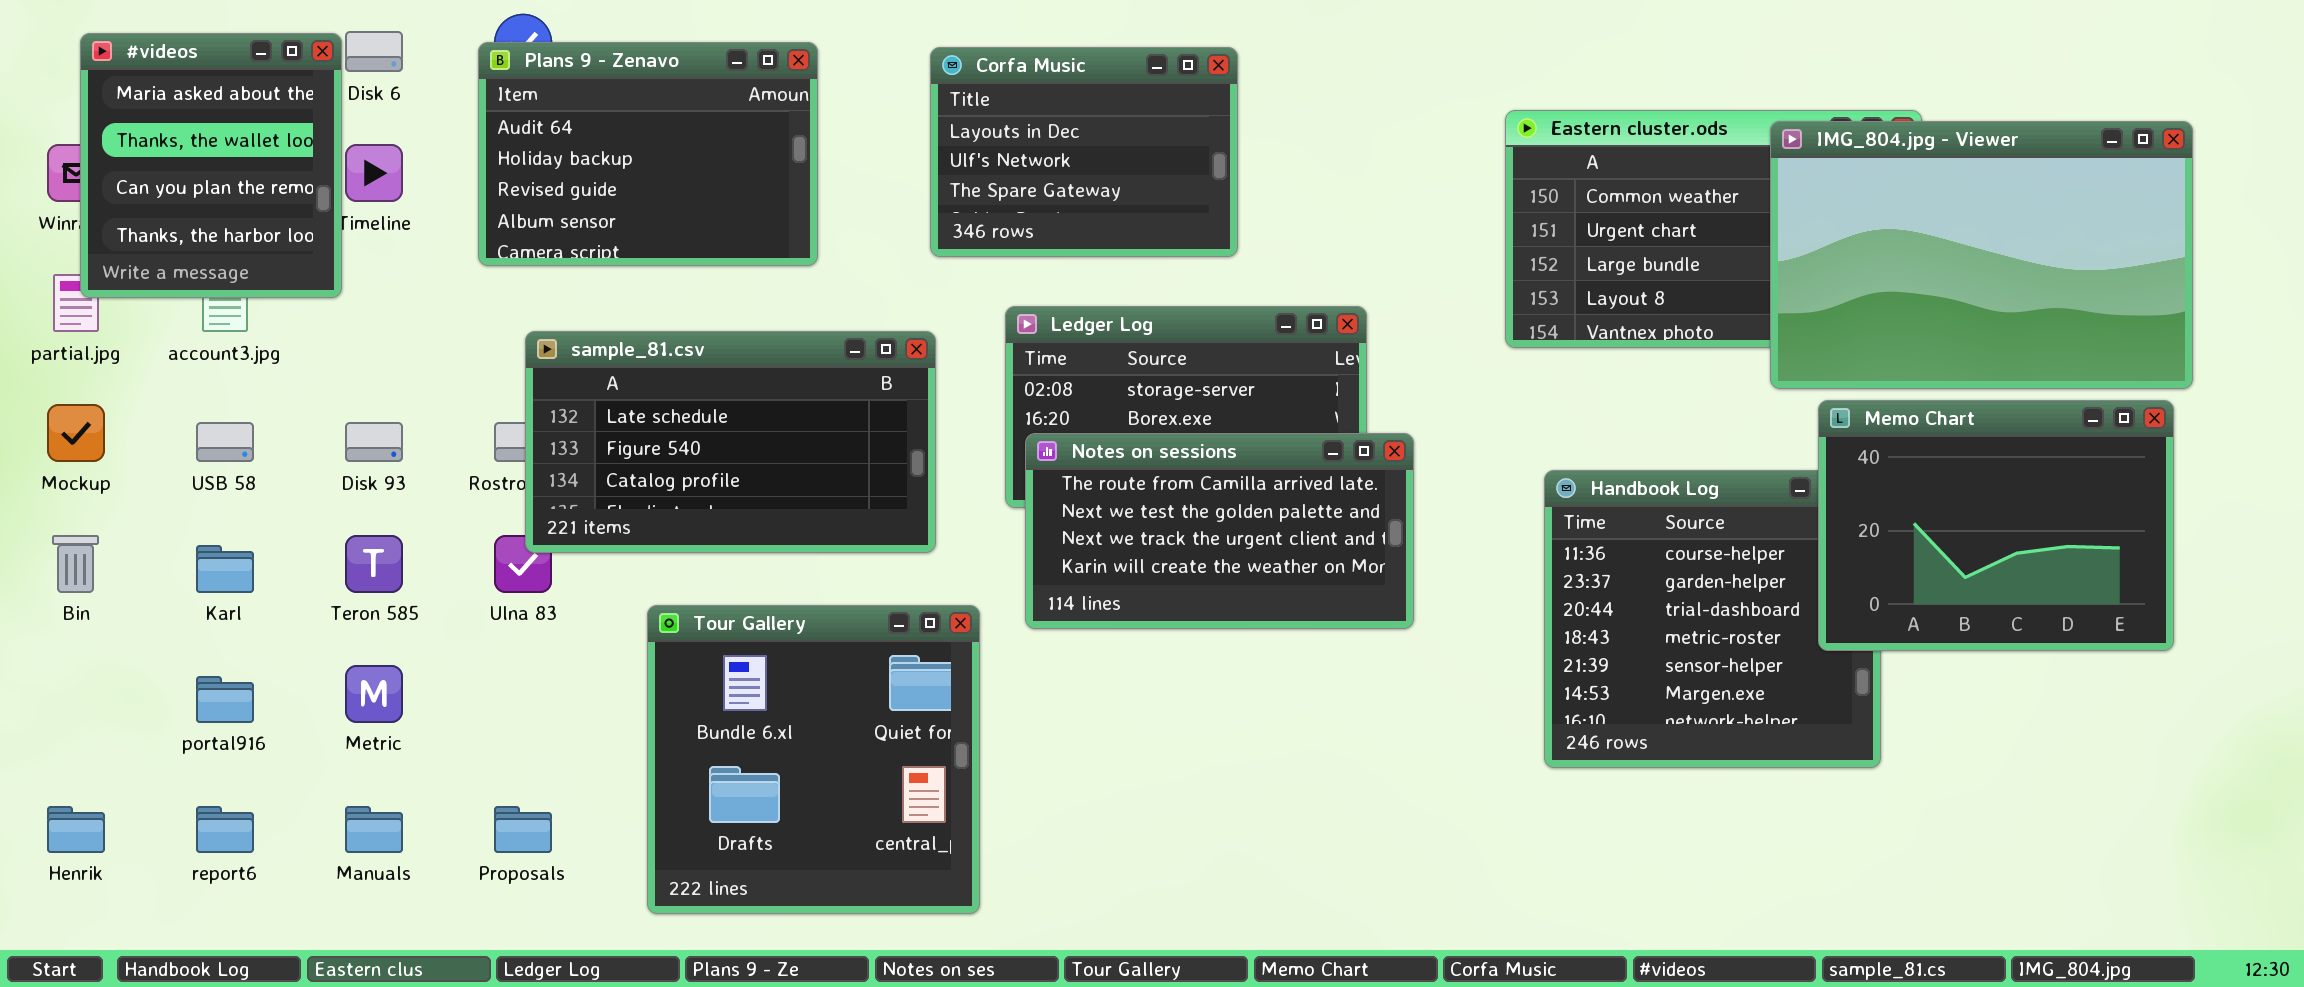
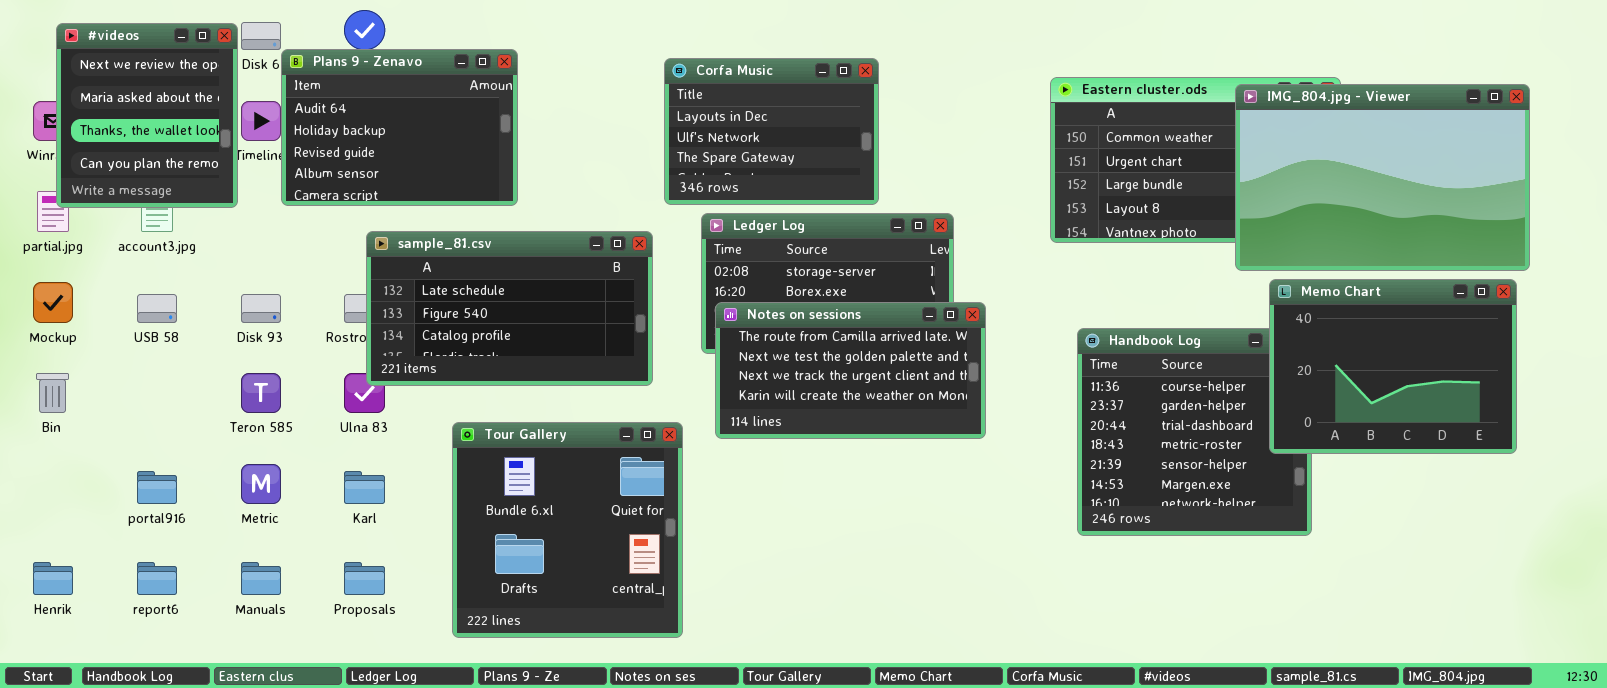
#videos: [80,33,342,298] -> [56,23,238,208], scrolled up 1 row
Plans 9 - Zenavo: [478,42,818,266] -> [281,49,518,206], moved
Corfa Music: [930,47,1238,257] -> [664,58,879,205], moved
Karl: [196,545,254,593] -> [344,471,385,504], moved

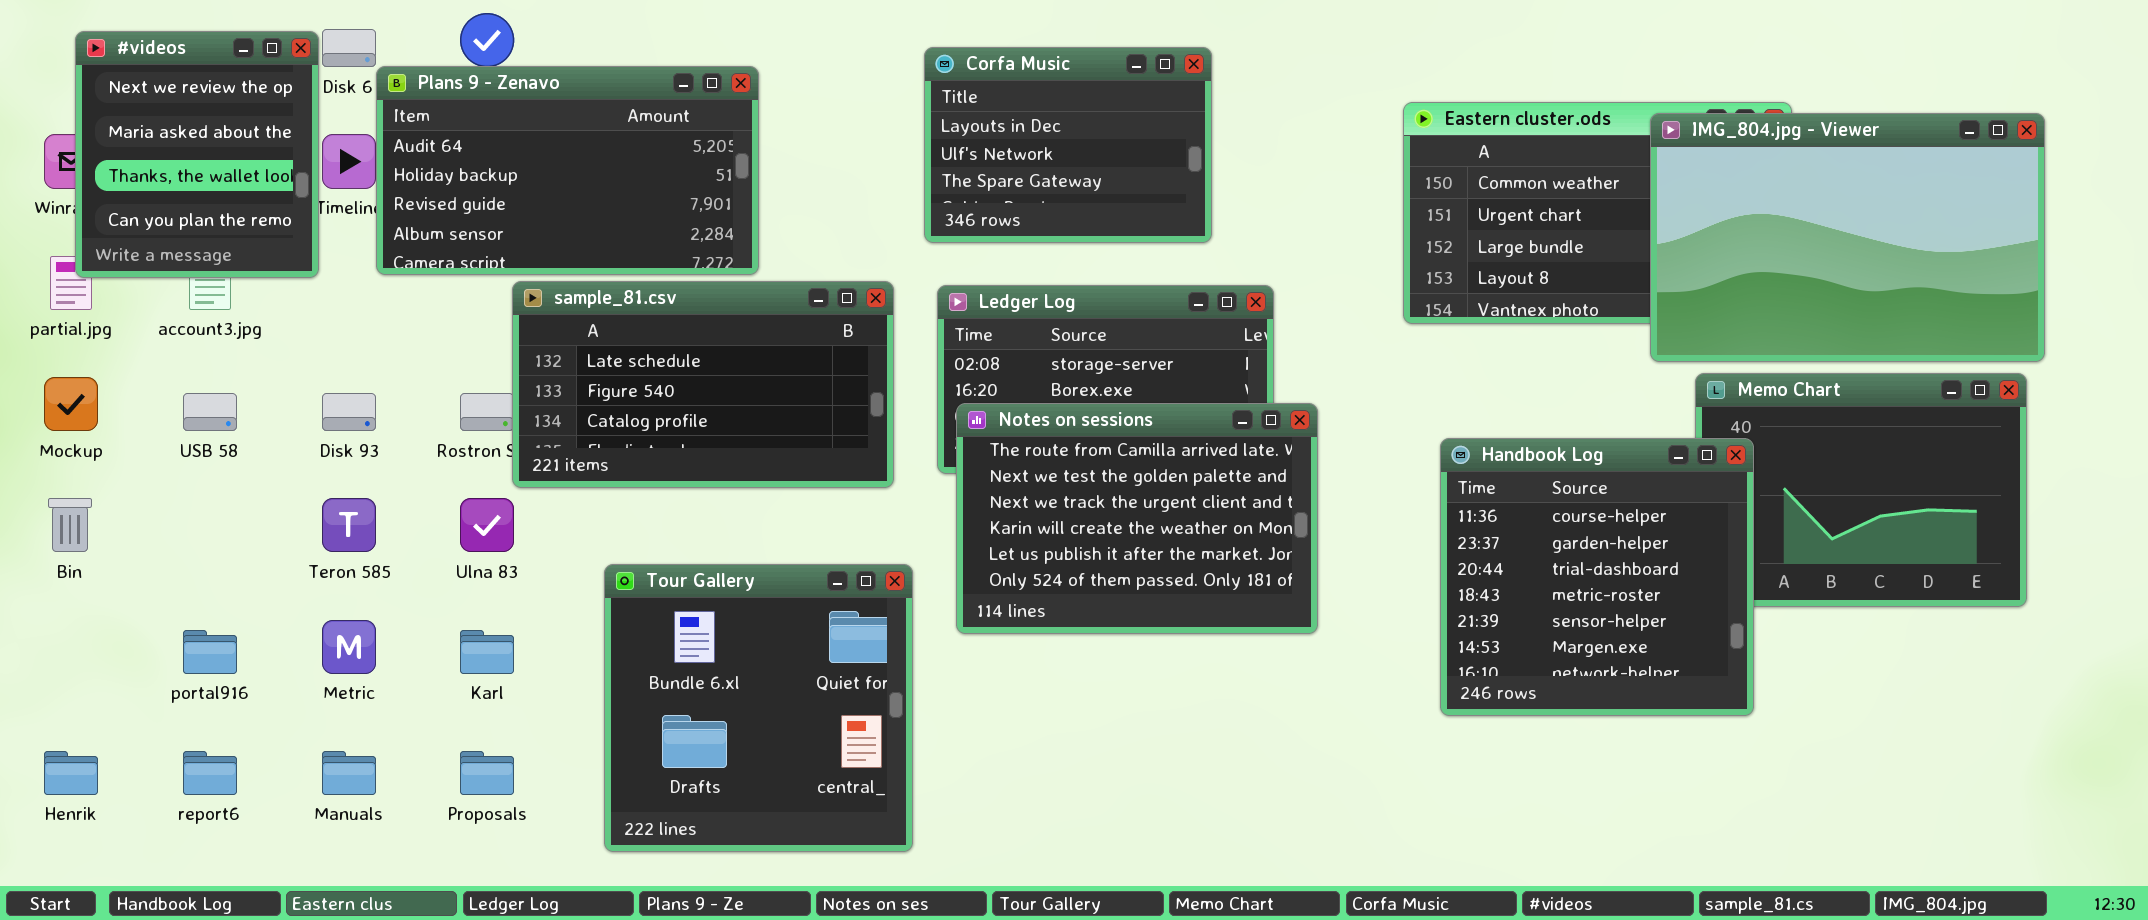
Plans 9 - Zenavo: [281,49,518,206] -> [376,66,759,275], resized
Corfa Music: [664,58,879,205] -> [924,47,1212,243], moved
sample_81.csv: [366,231,653,386] -> [512,281,894,488], moved
Notes on sessions: [715,302,986,439] -> [956,403,1318,634], resized
Handbook Log: [1077,328,1312,536] -> [1440,438,1754,716], raised

